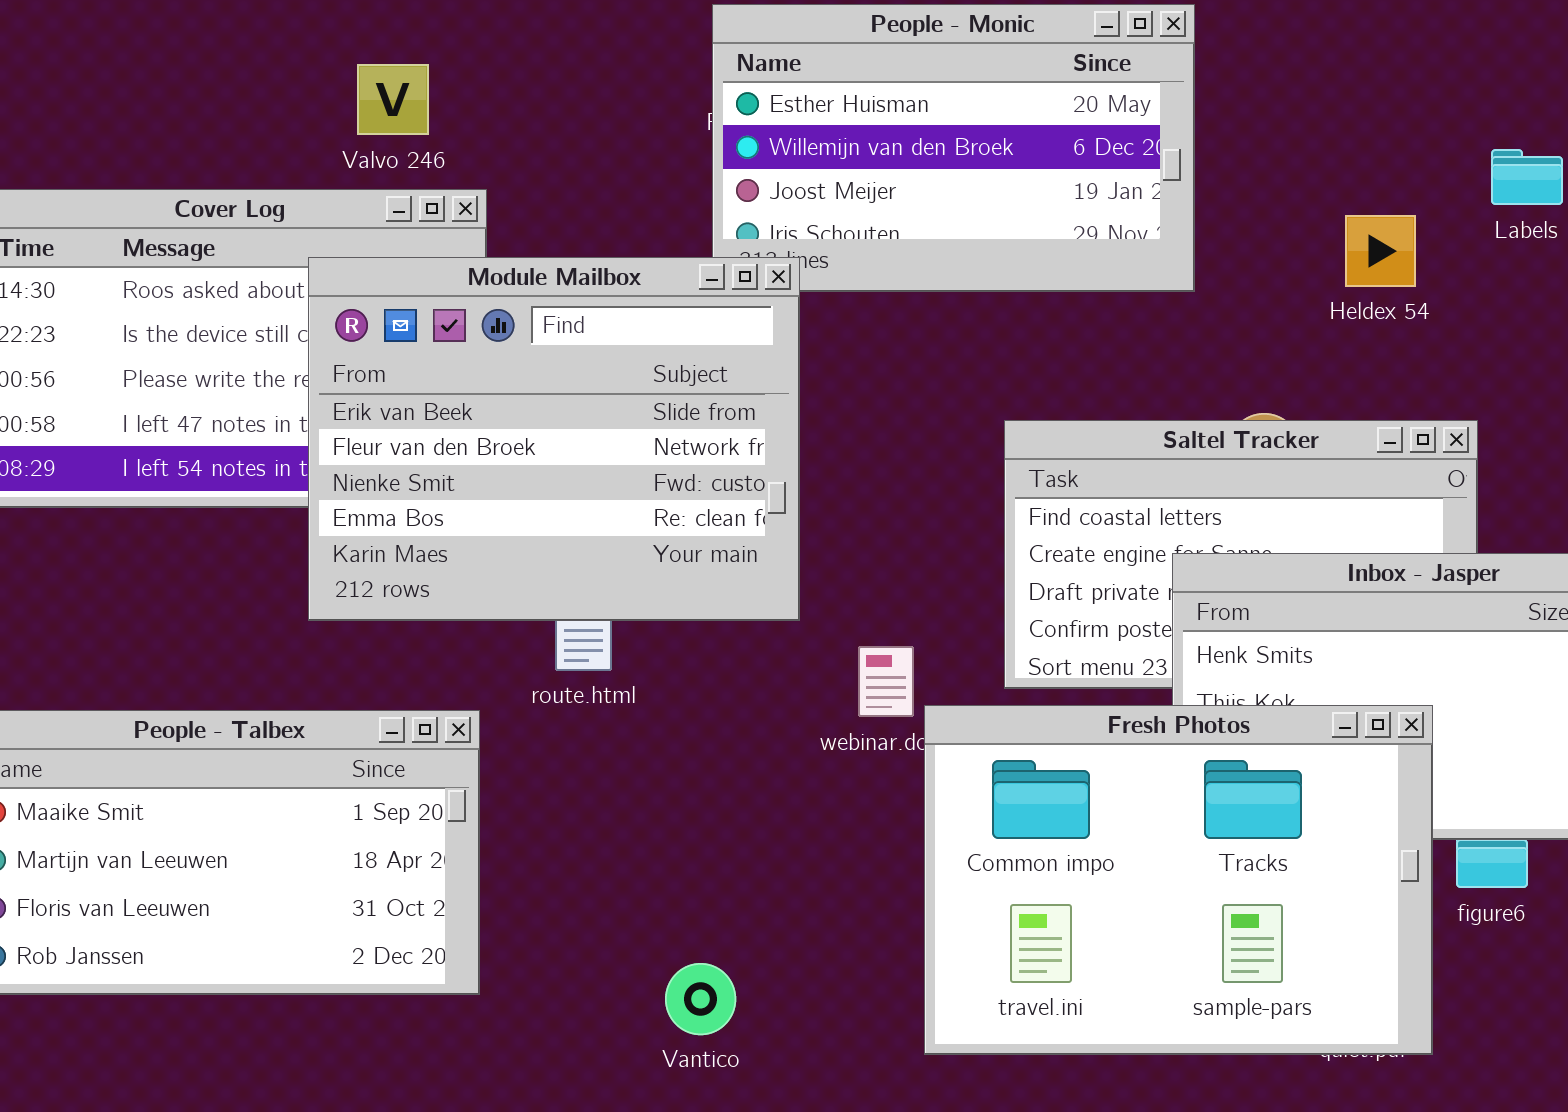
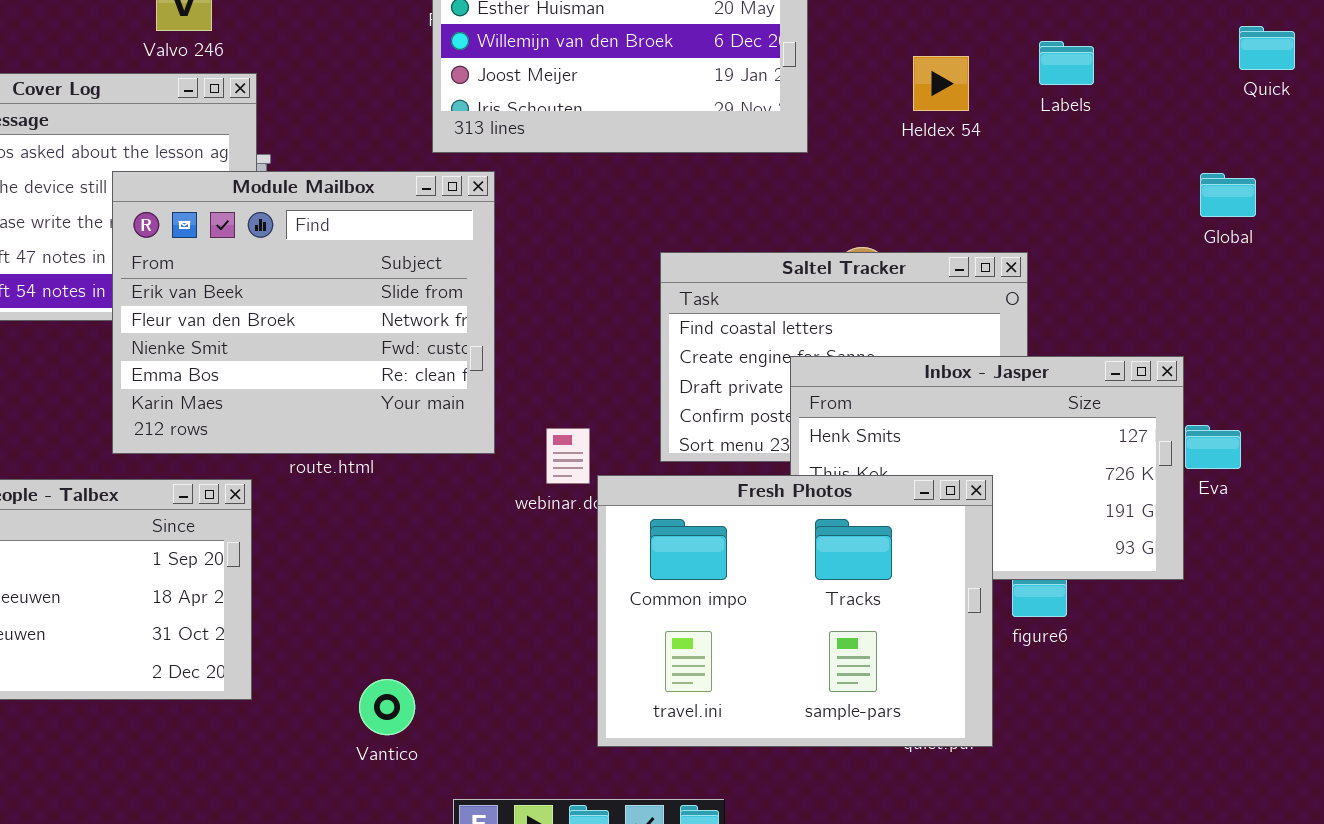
Heldex 54: [1345,215,1416,287] -> [913,56,969,111], moved
Module Mailbox: [308,257,800,621] -> [112,171,495,454], moved
Vantico: [665,963,736,1035] -> [359,679,415,735], moved

